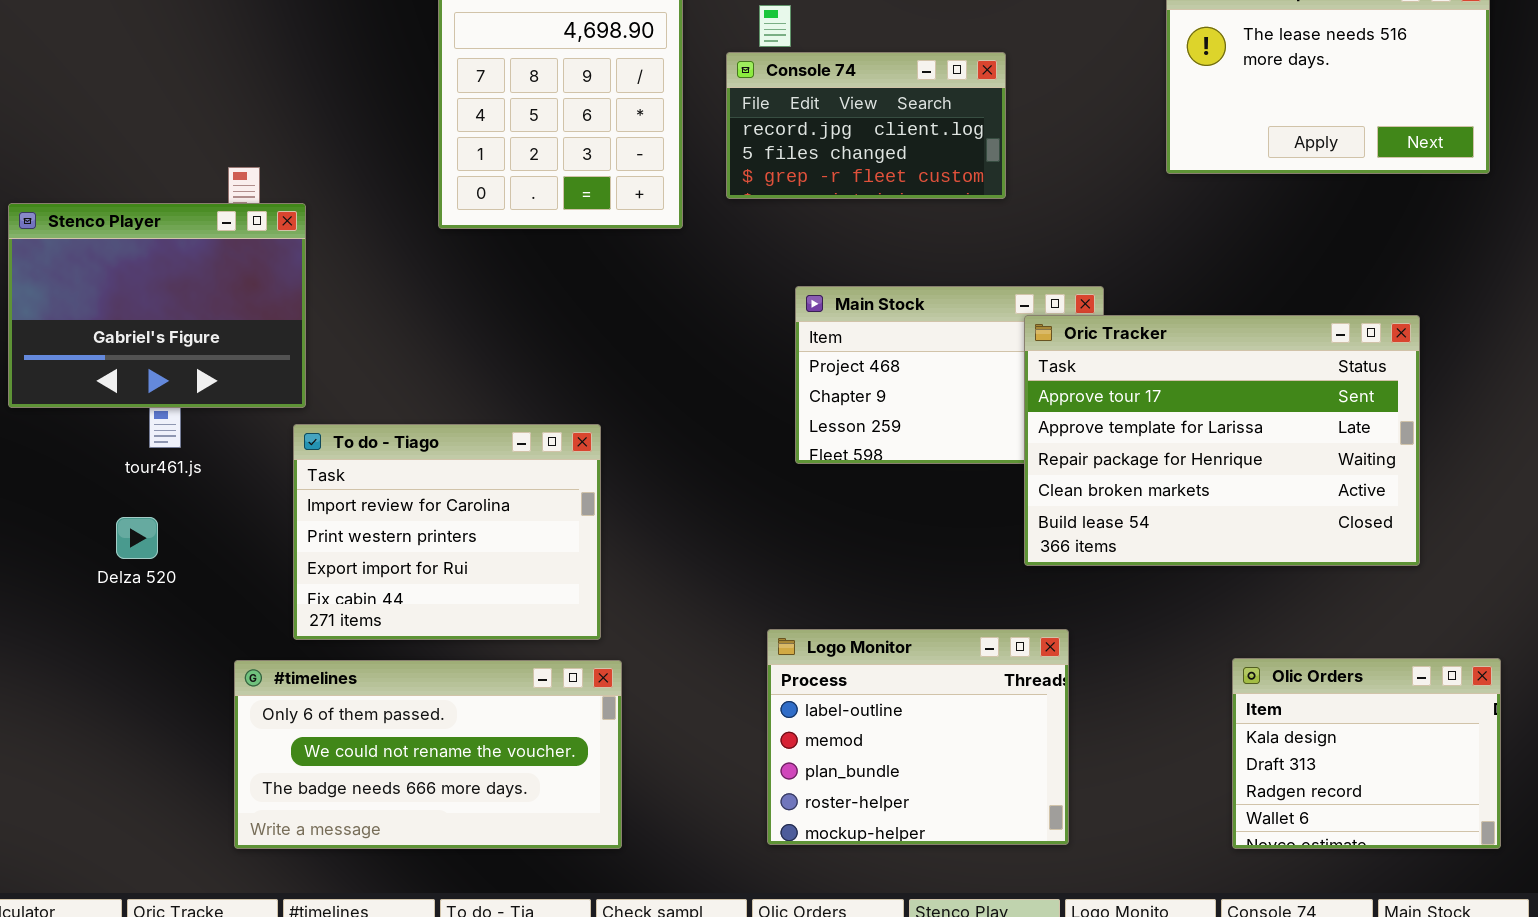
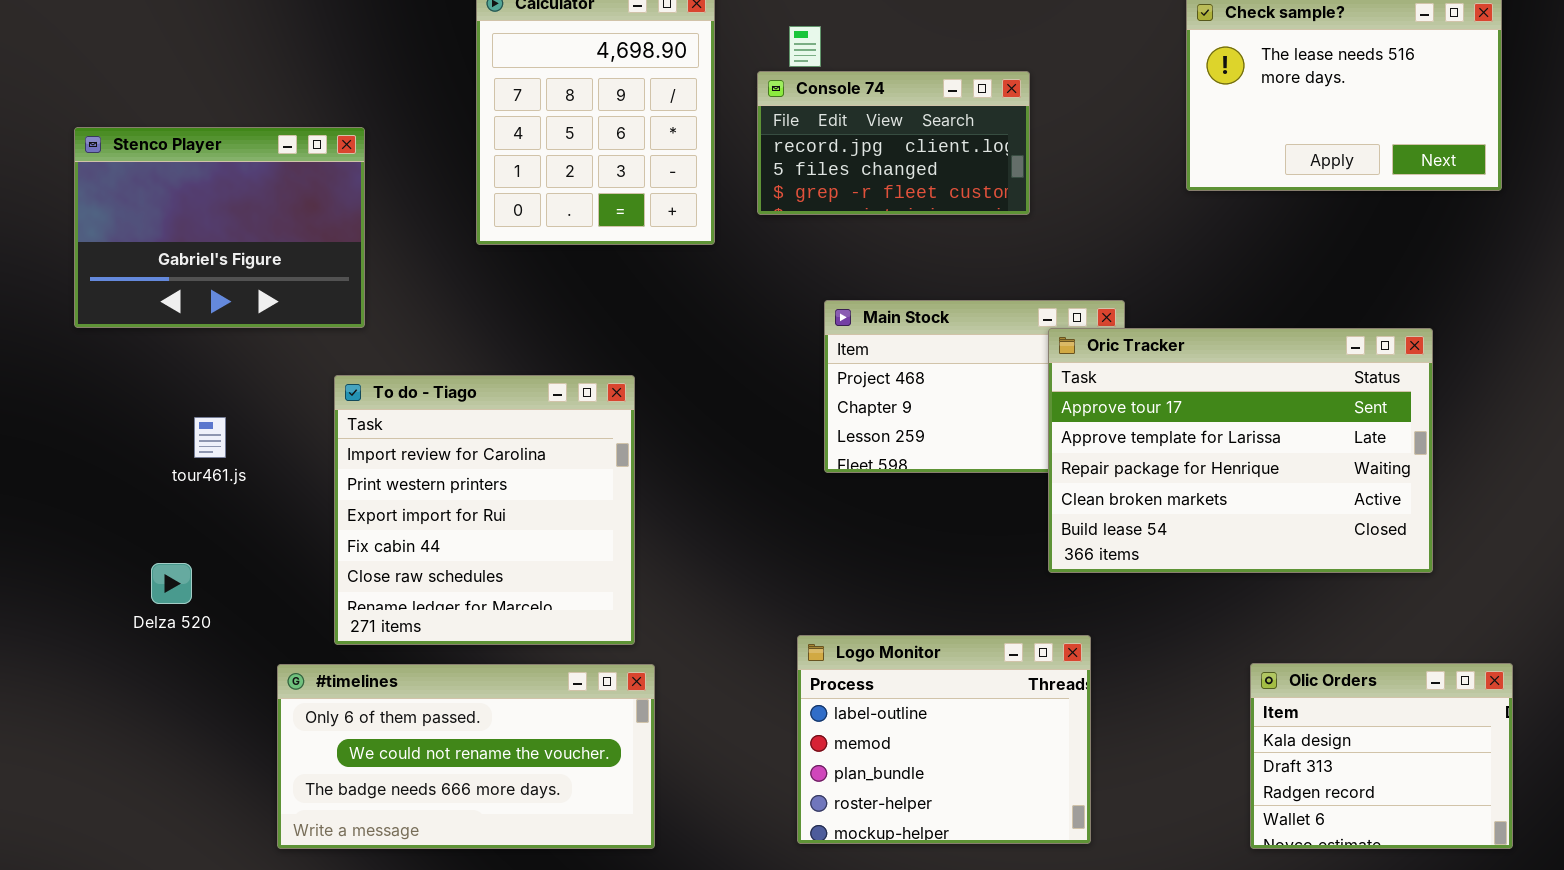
Stenco Player: [8,203,306,408] -> [74,127,365,328], moved
To do - Tiago: [293,424,601,640] -> [334,375,635,645], resized
Delza 520: [116,517,158,559] -> [151,563,192,604], moved

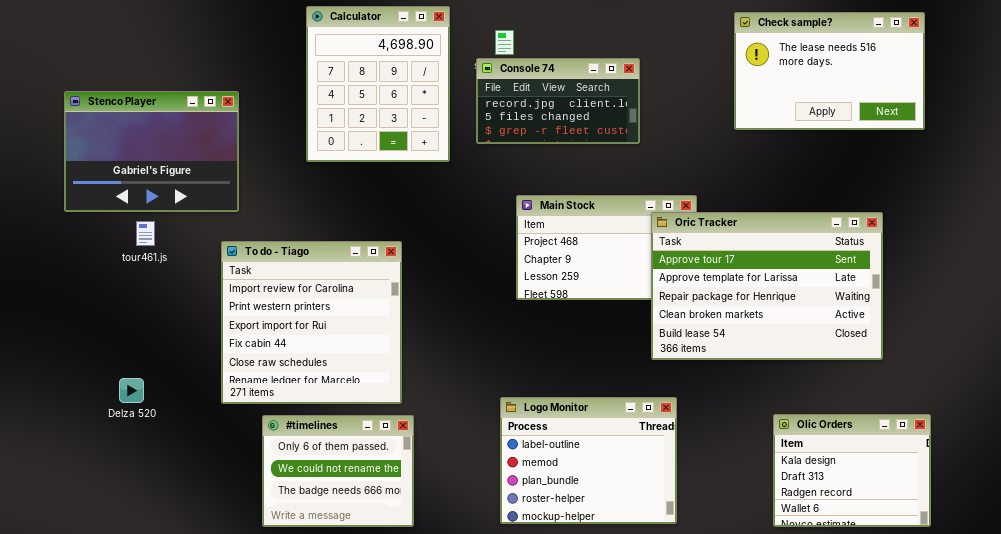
tour461.js: [194,417,226,458] -> [136,221,155,246], moved
Delza 520: [151,563,192,604] -> [119,378,144,403], moved
#timelines: [277,664,655,849] -> [262,415,414,527], resized

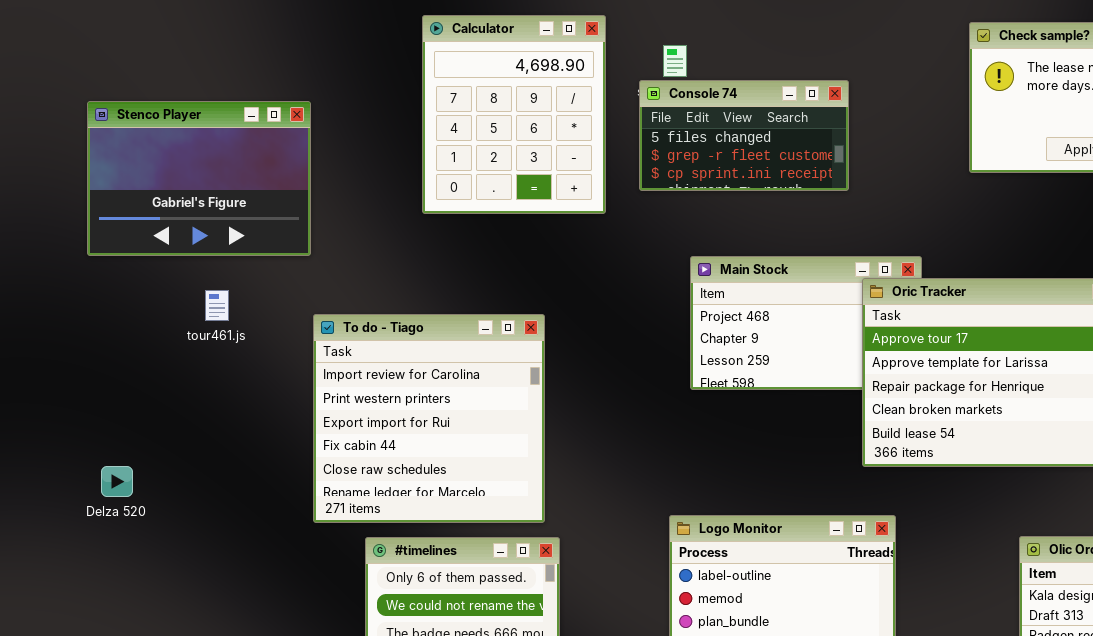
Console 74: [476,58,640,144] -> [639,80,849,191], scrolled down 1 row
Stenco Player: [64,91,239,212] -> [87,101,311,256], moved
Delza 520: [119,378,144,403] -> [101,466,133,497], moved

